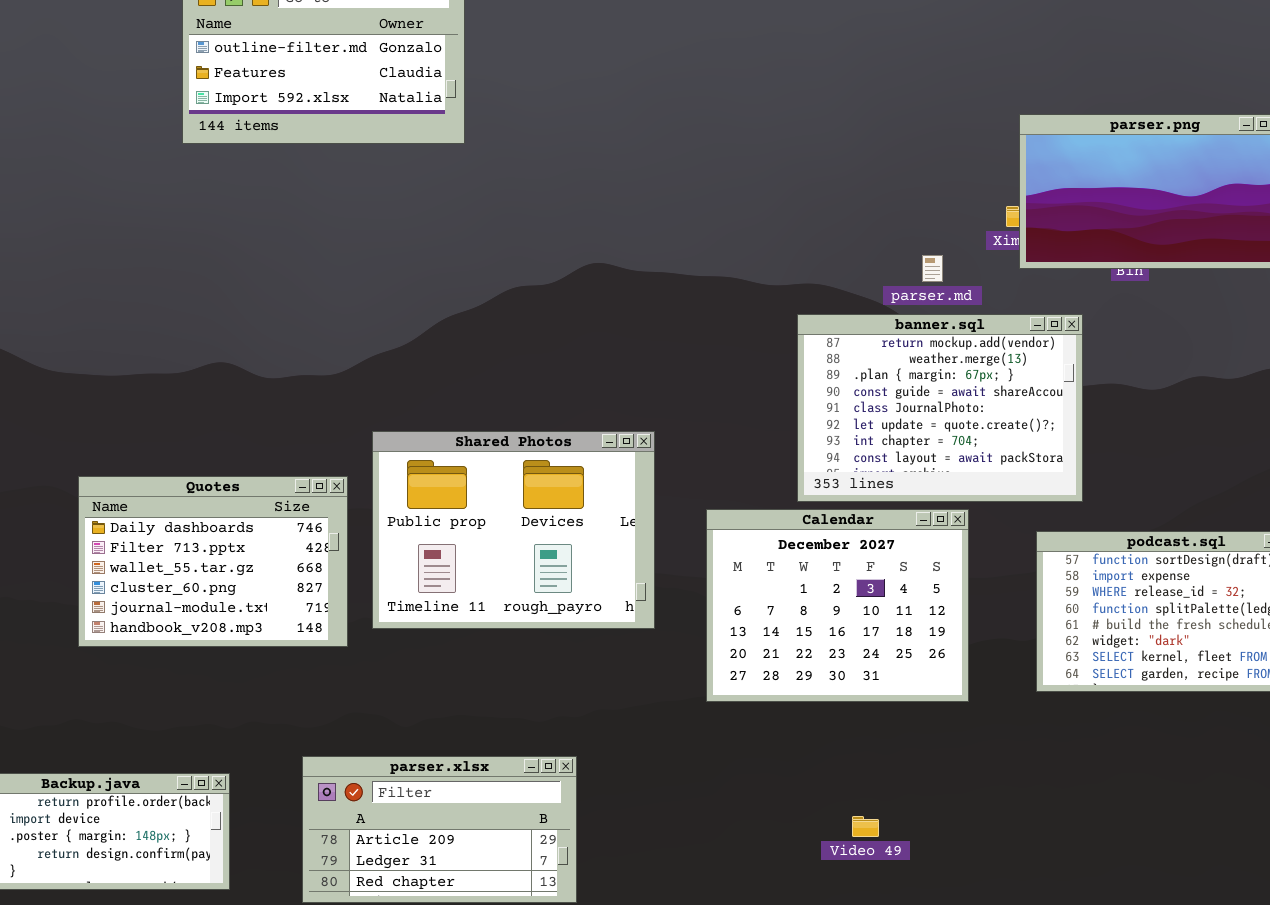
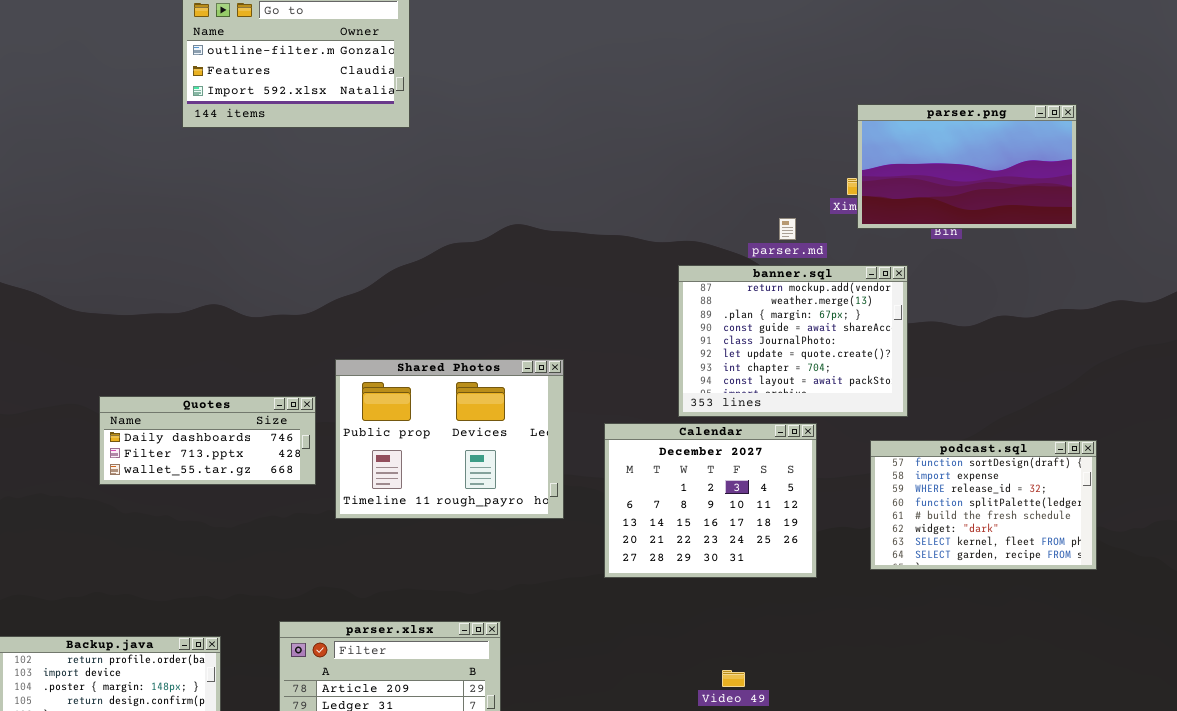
Quotes: [78,476,348,647] -> [99,396,316,485], resized

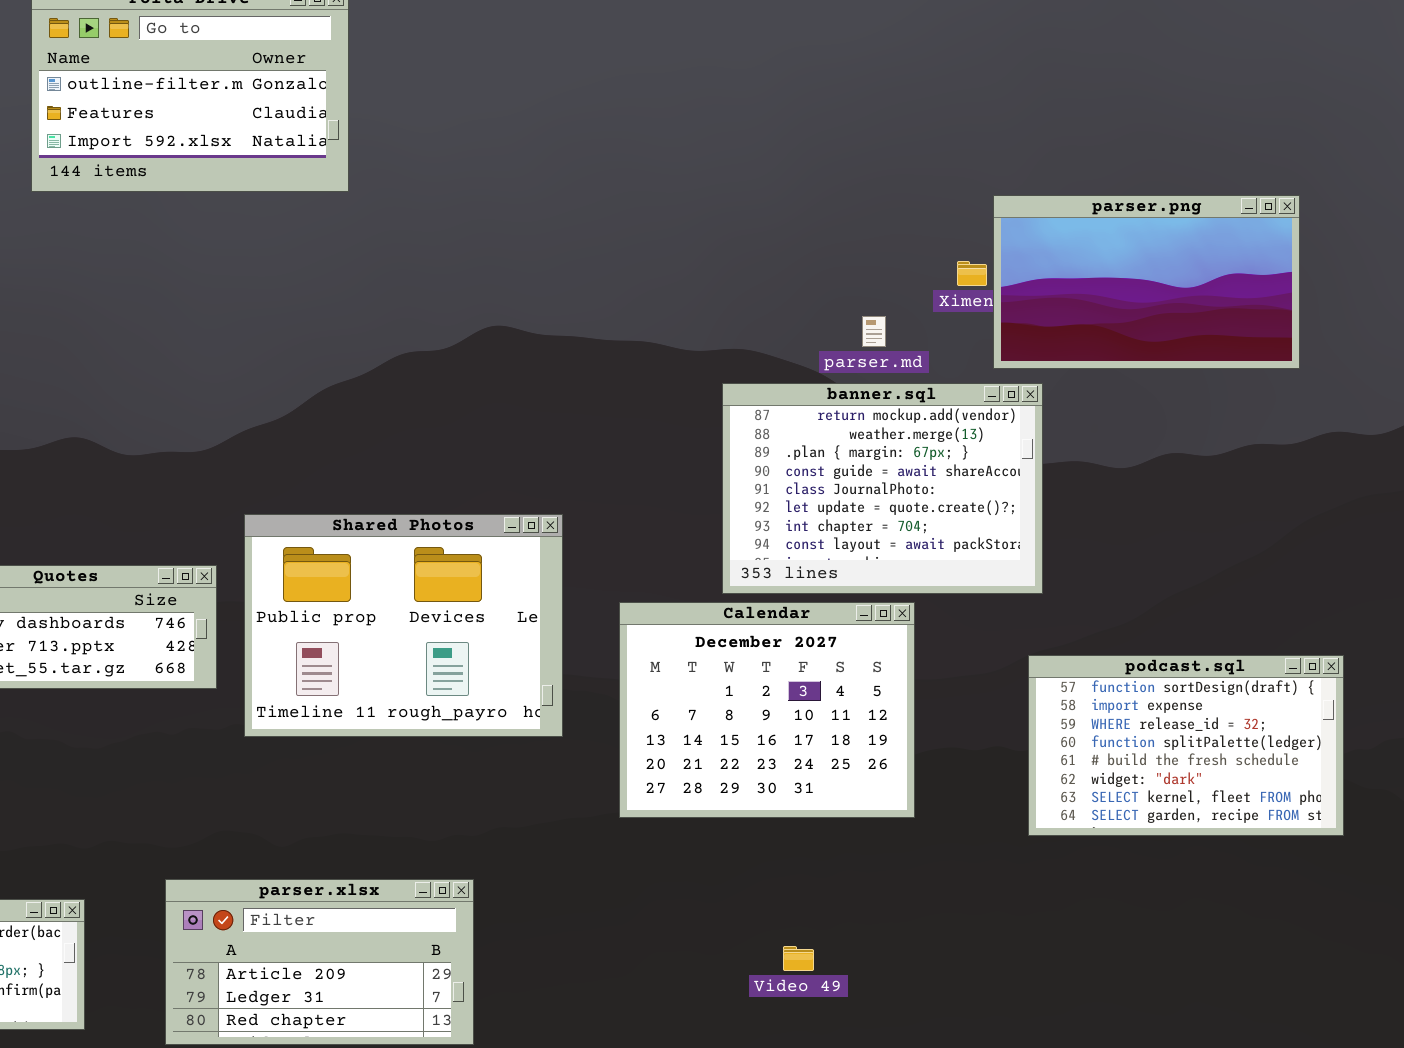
parser.png: [857,104,1077,229] -> [993,195,1300,369], moved
podcast.sql: [870,440,1097,570] -> [1028,655,1344,836], moved

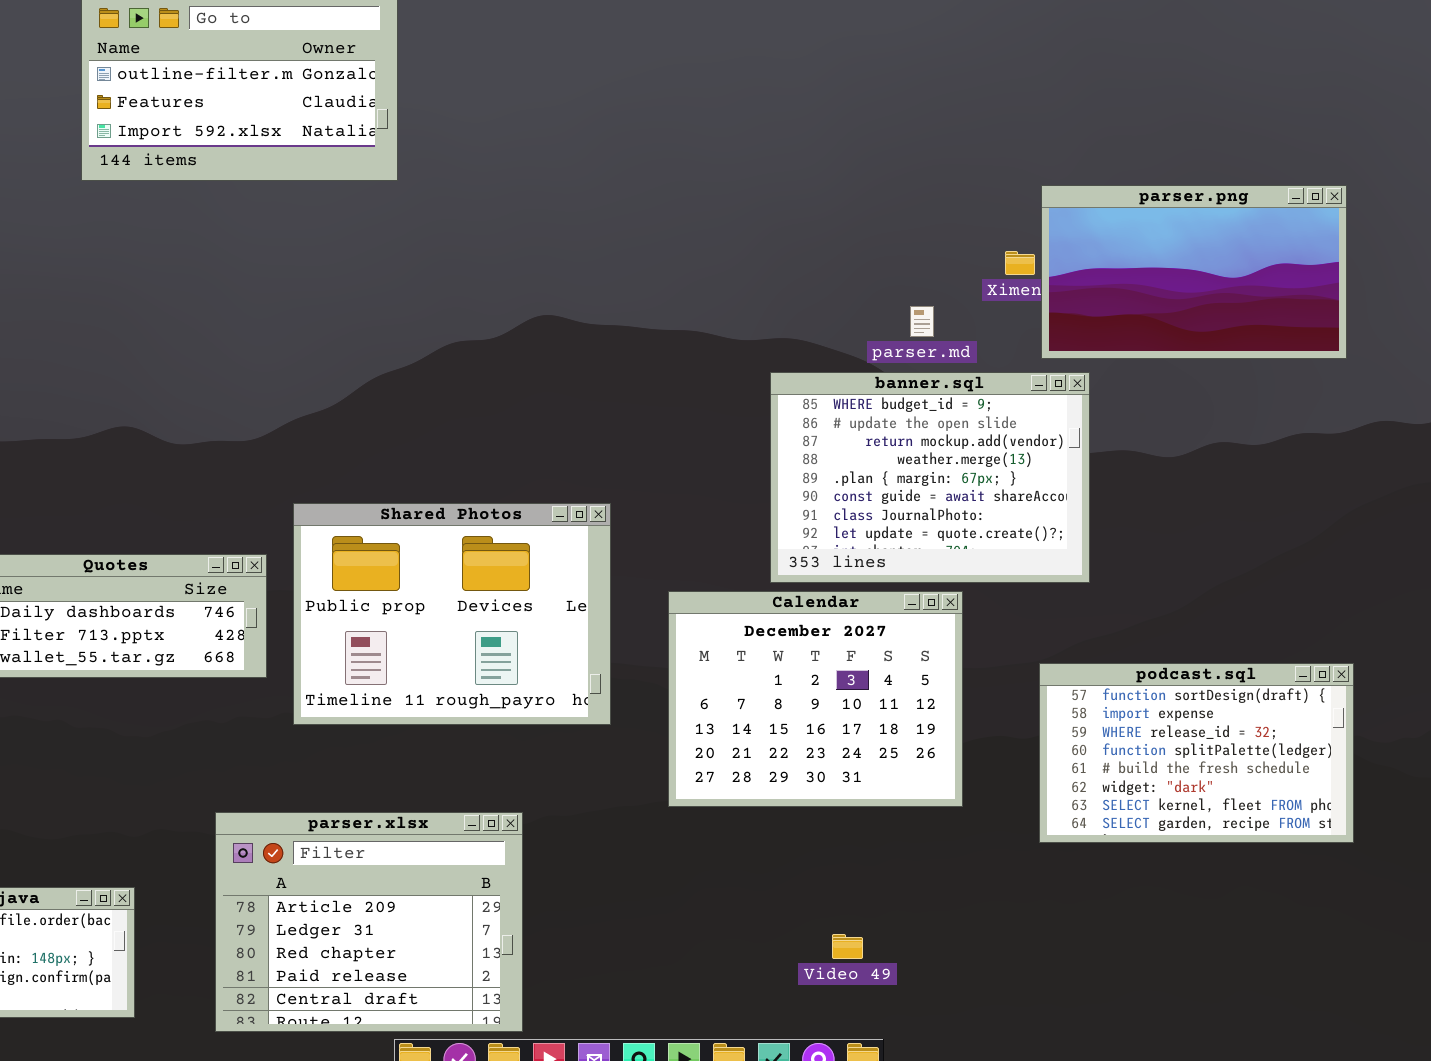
banner.sql: [722,383,1043,594] -> [770,372,1090,583], scrolled up 2 rows
podcast.sql: [1028,655,1344,836] -> [1039,663,1354,843], moved
parser.xlsx: [165,879,474,1045] -> [215,812,523,1032], resized

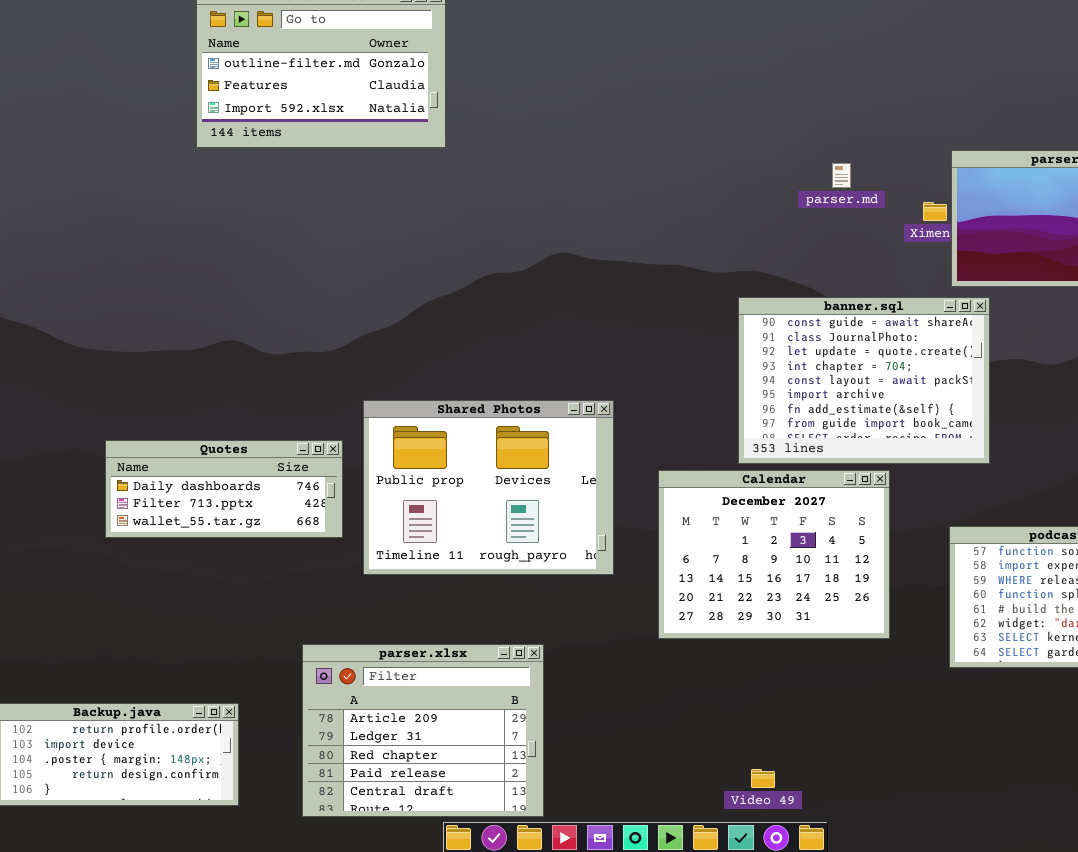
parser.md: [910,306,934,337] -> [832,163,851,188], moved
banner.sql: [770,372,1090,583] -> [738,297,990,464], scrolled down 5 rows
Video 49: [832,934,863,959] -> [751,769,775,788], moved

